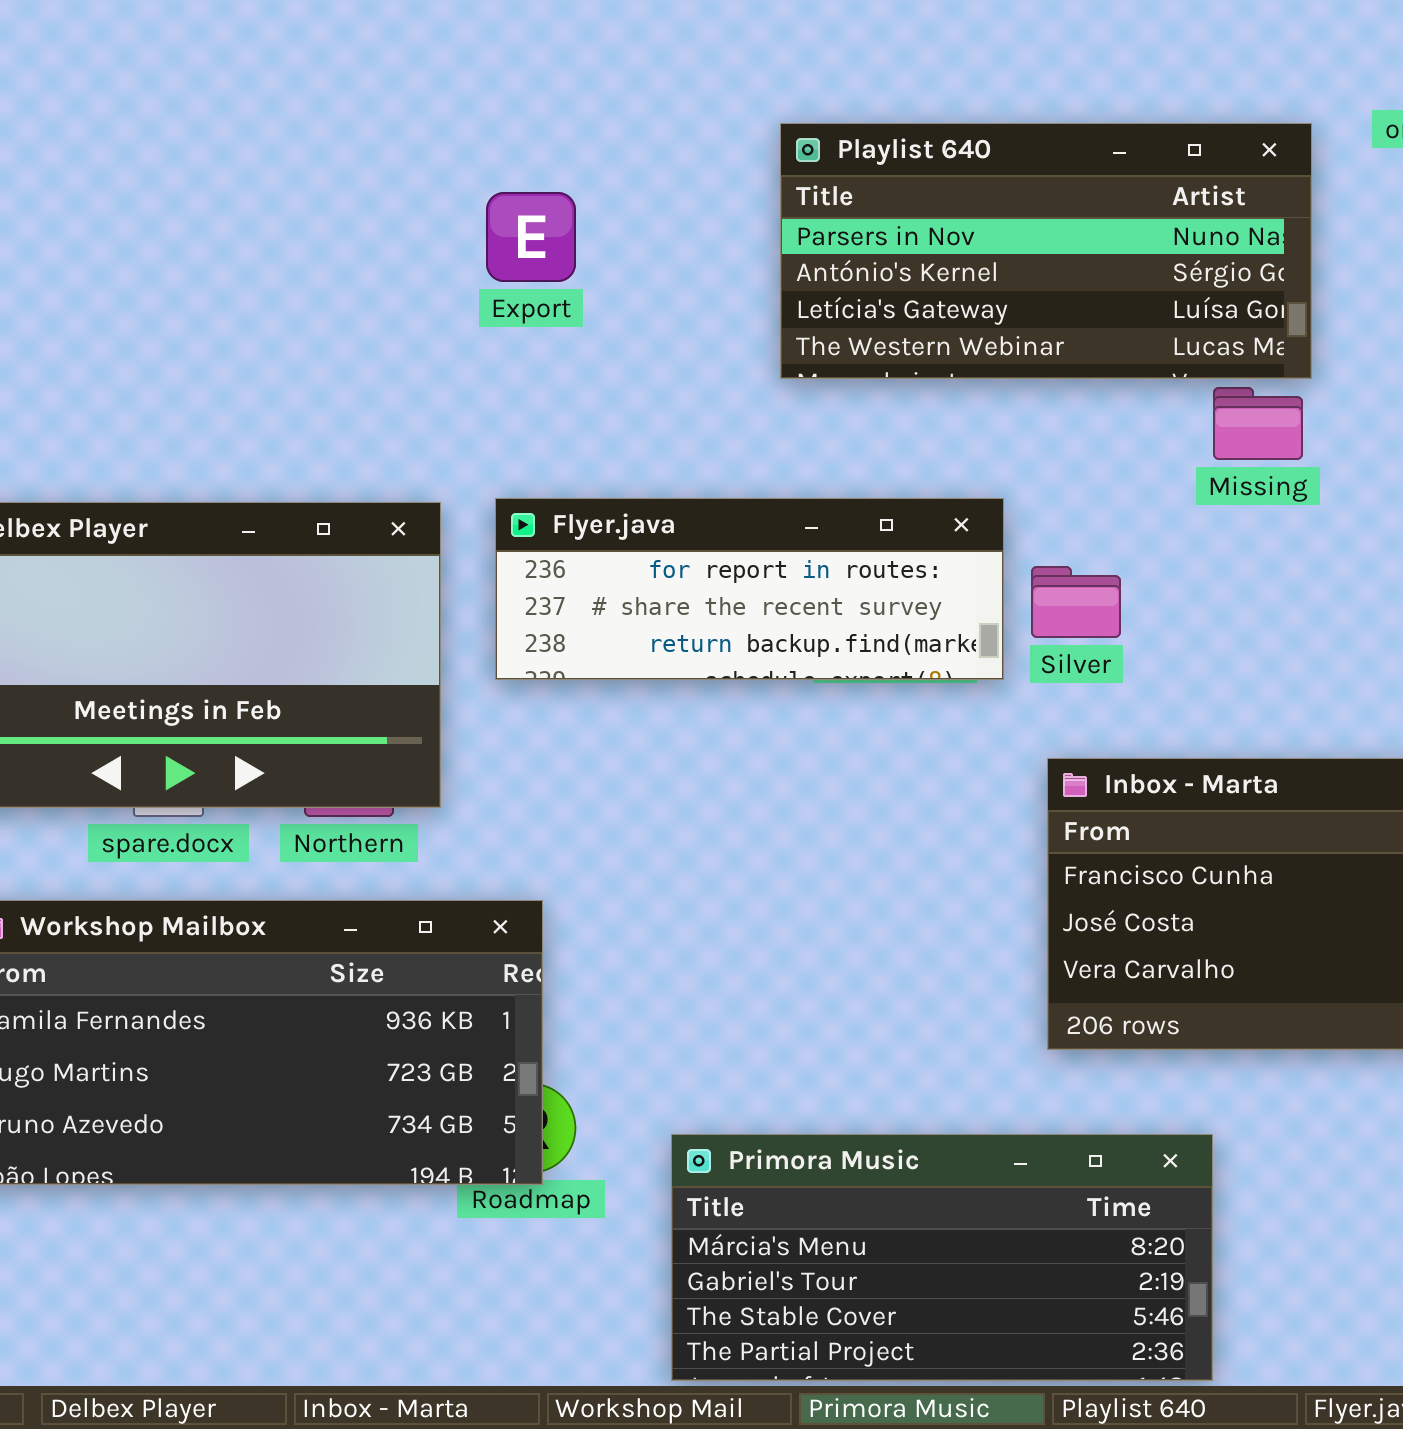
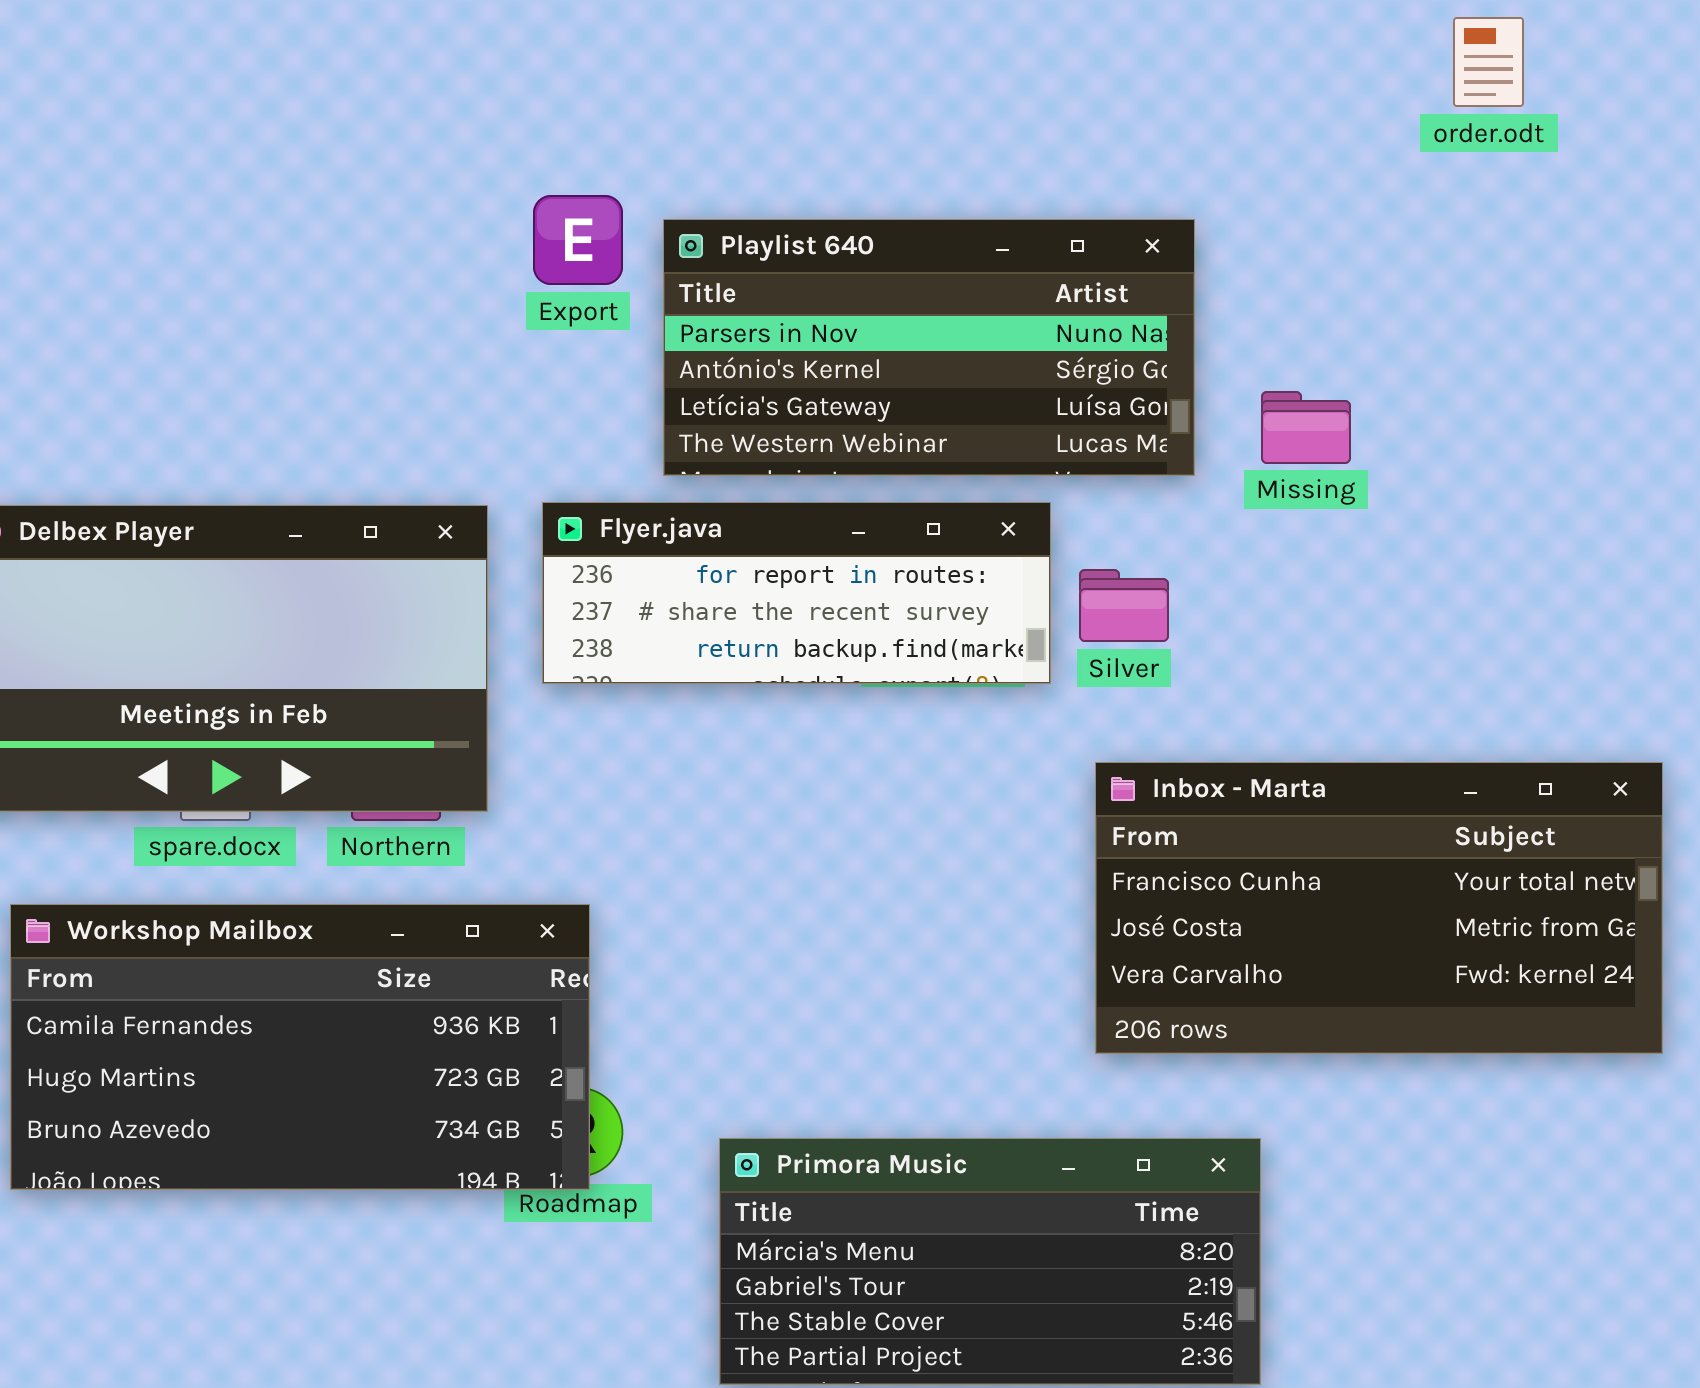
Playlist 640: [780,123,1312,379] -> [663,219,1195,476], moved

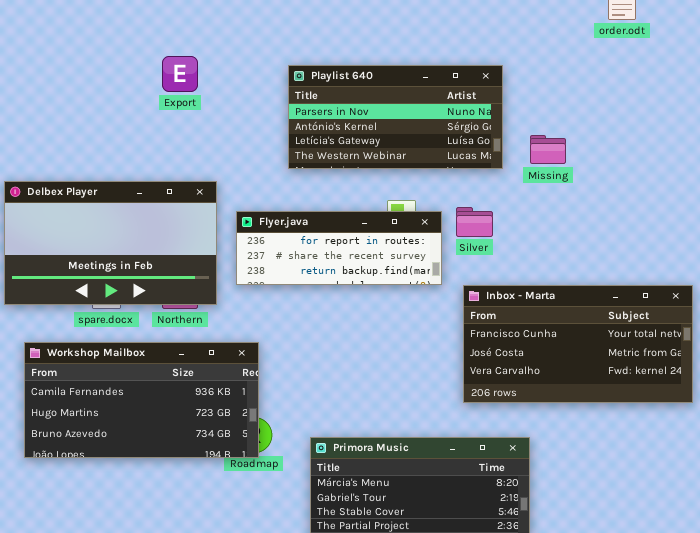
Export: [533,195,623,285] -> [162,56,198,92], moved
Flyer.java: [542,502,1051,684] -> [236,211,442,285], moved

